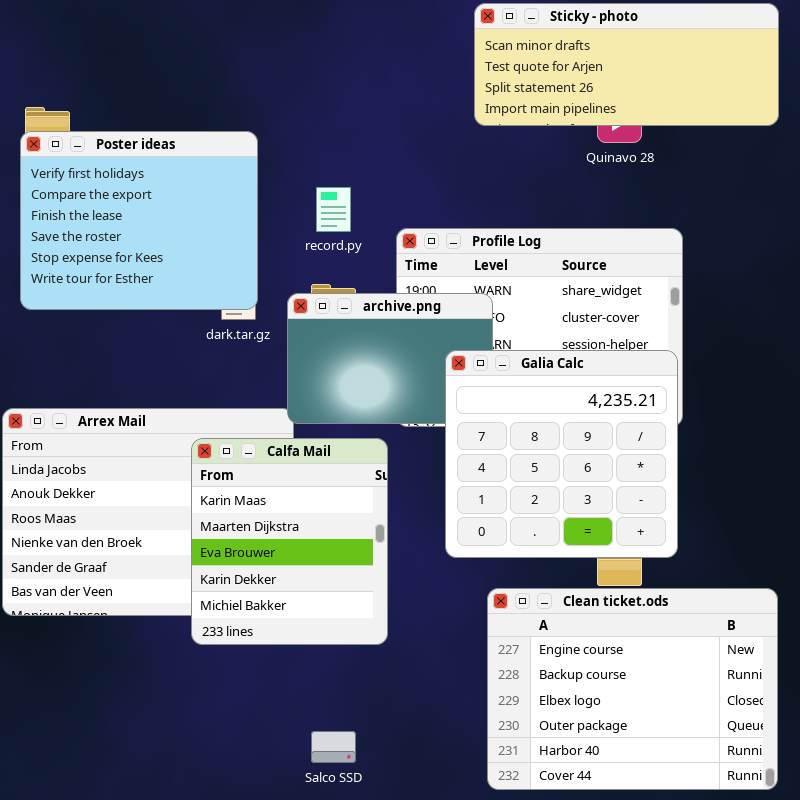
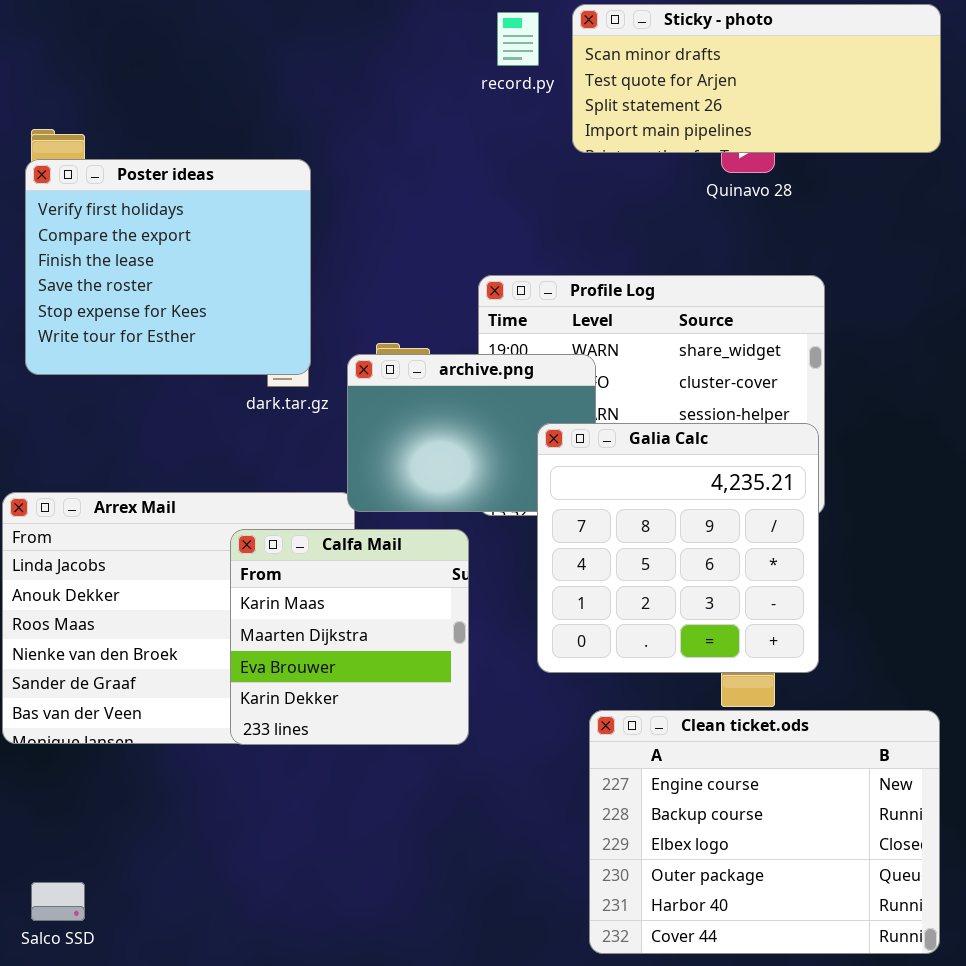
record.py: [316,187,351,232] -> [497,12,539,66], moved
Calfa Mail: [191,438,388,645] -> [230,529,469,745], resized
Salco SSD: [311,731,356,763] -> [31,882,85,921], moved

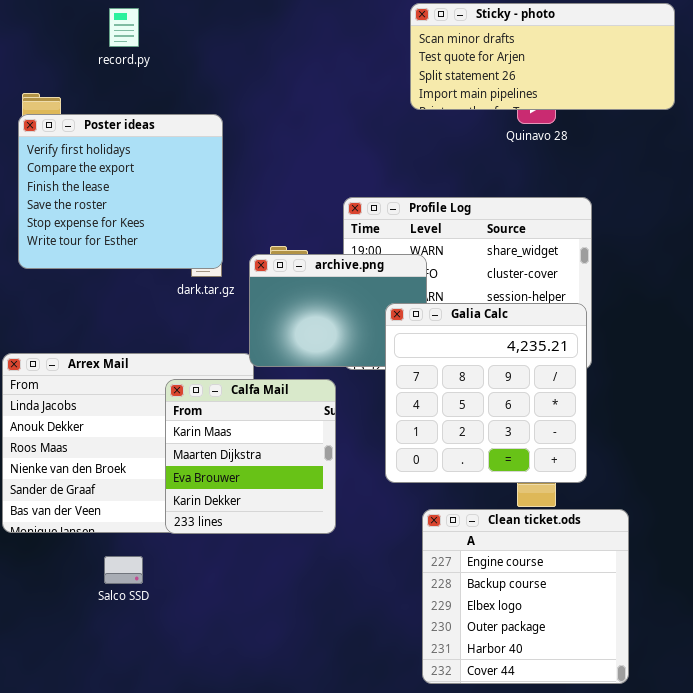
record.py: [497,12,539,66] -> [109,8,139,47], moved
Clean ticket.ods: [589,710,940,954] -> [422,509,629,684], resized
Salco SSD: [31,882,85,921] -> [104,556,143,584], moved

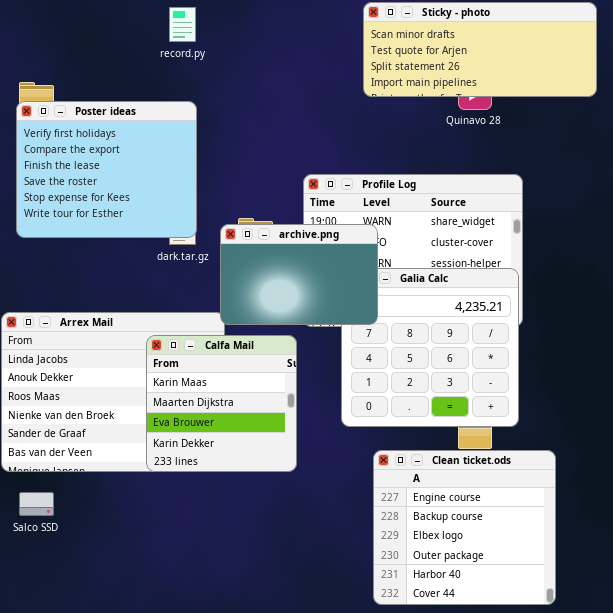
record.py: [109,8,139,47] -> [169,7,196,42], moved
archive.png: [249,254,427,367] -> [220,224,378,325], raised
Salco SSD: [104,556,143,584] -> [19,492,54,516], moved

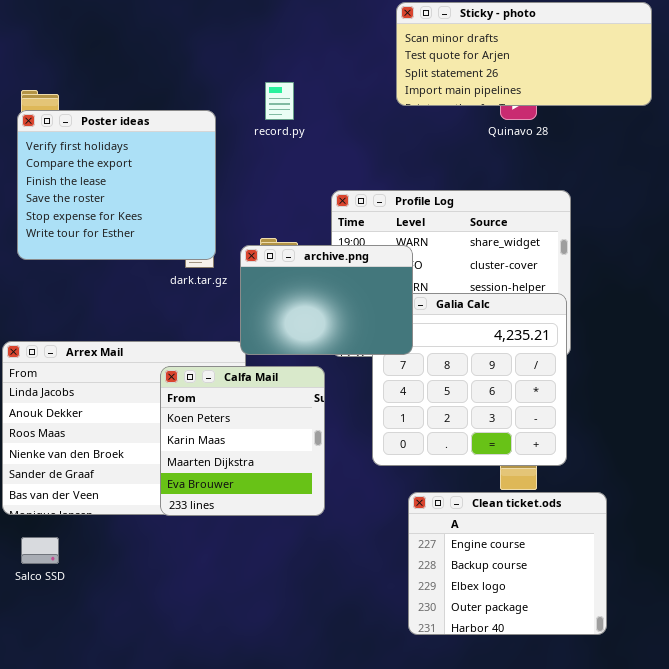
record.py: [169,7,196,42] -> [265,82,294,120], moved
Calfa Mail: [146,335,297,472] -> [160,366,325,516], scrolled up 1 row
Clean ticket.ods: [373,450,556,605] -> [408,492,607,635], resized

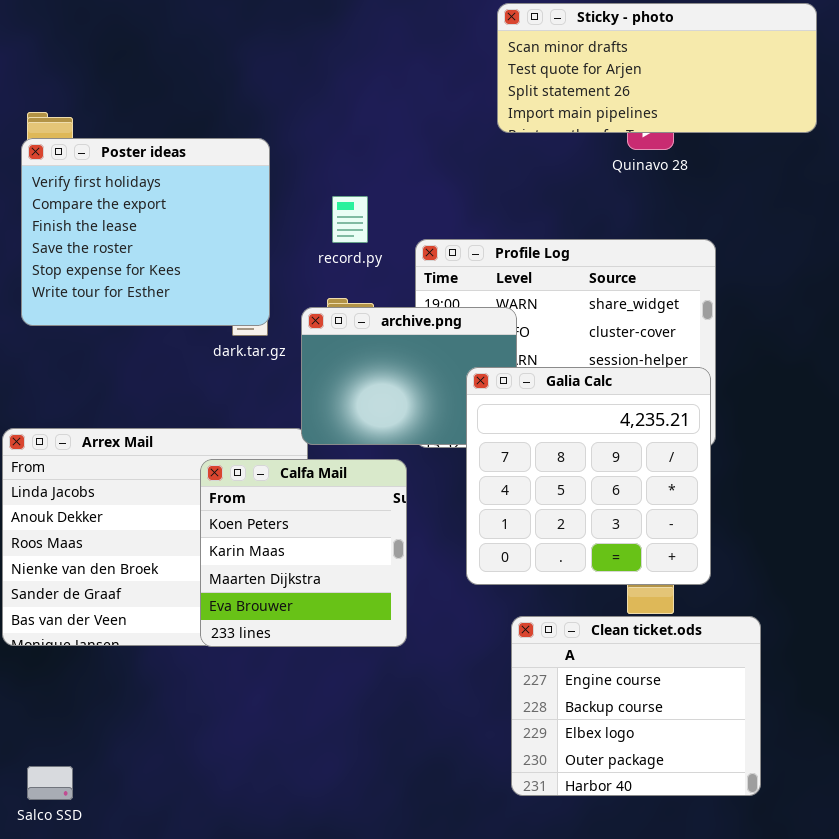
record.py: [265,82,294,120] -> [332,196,368,243], moved
Galia Calc: [372,293,567,466] -> [466,367,711,585], raised
Salco SSD: [21,537,59,564] -> [27,766,73,800], moved

